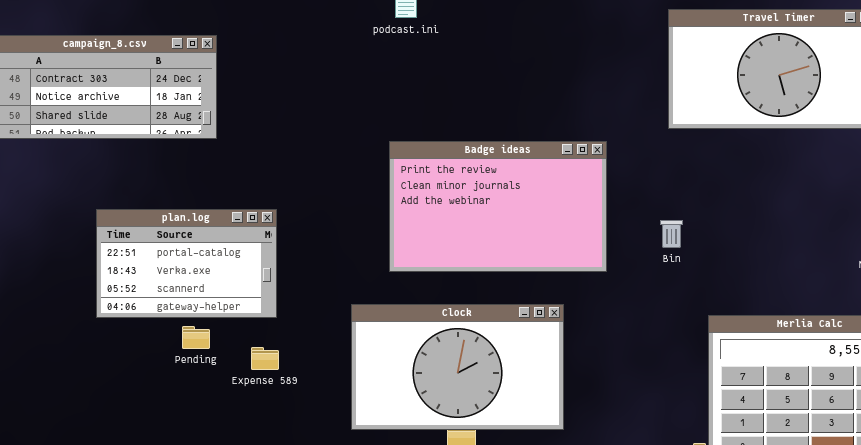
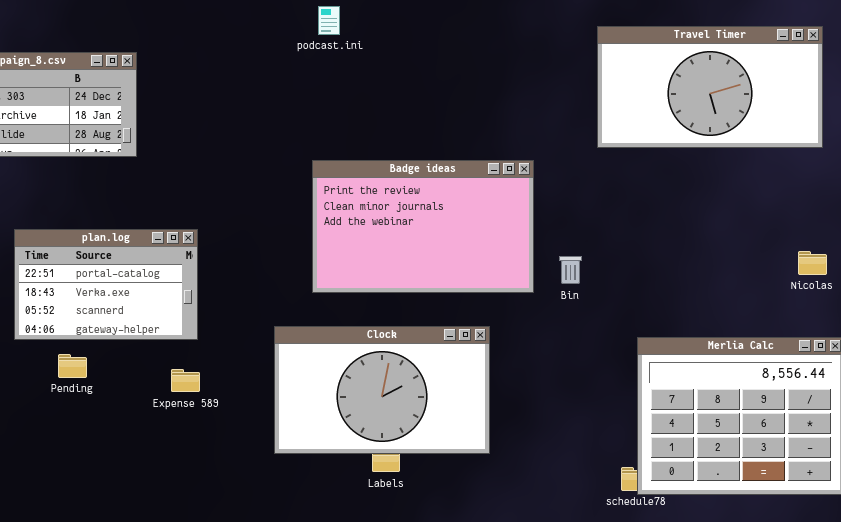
Bin: [660,220,683,248] -> [559,256,582,284], moved
Pending: [182,326,210,349] -> [58,354,87,378], moved

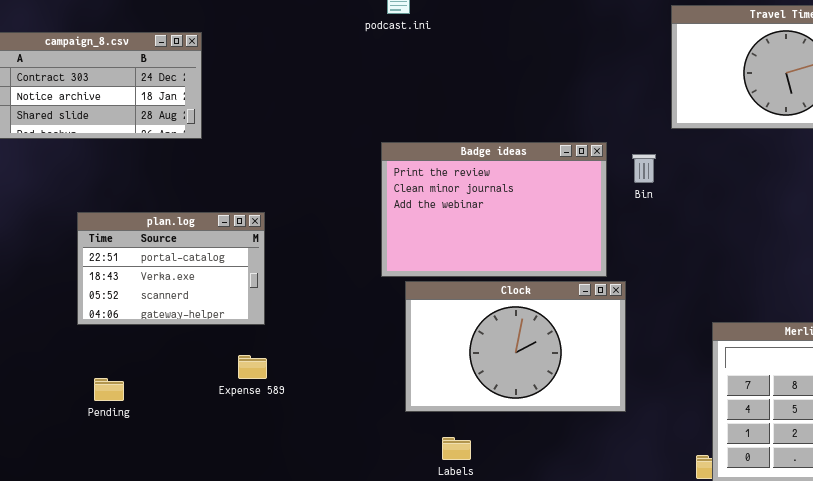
Bin: [559,256,582,284] -> [632,154,656,183], moved
Clock: [274,326,490,454] -> [405,281,626,412], moved
Pending: [58,354,87,378] -> [94,378,124,401], moved

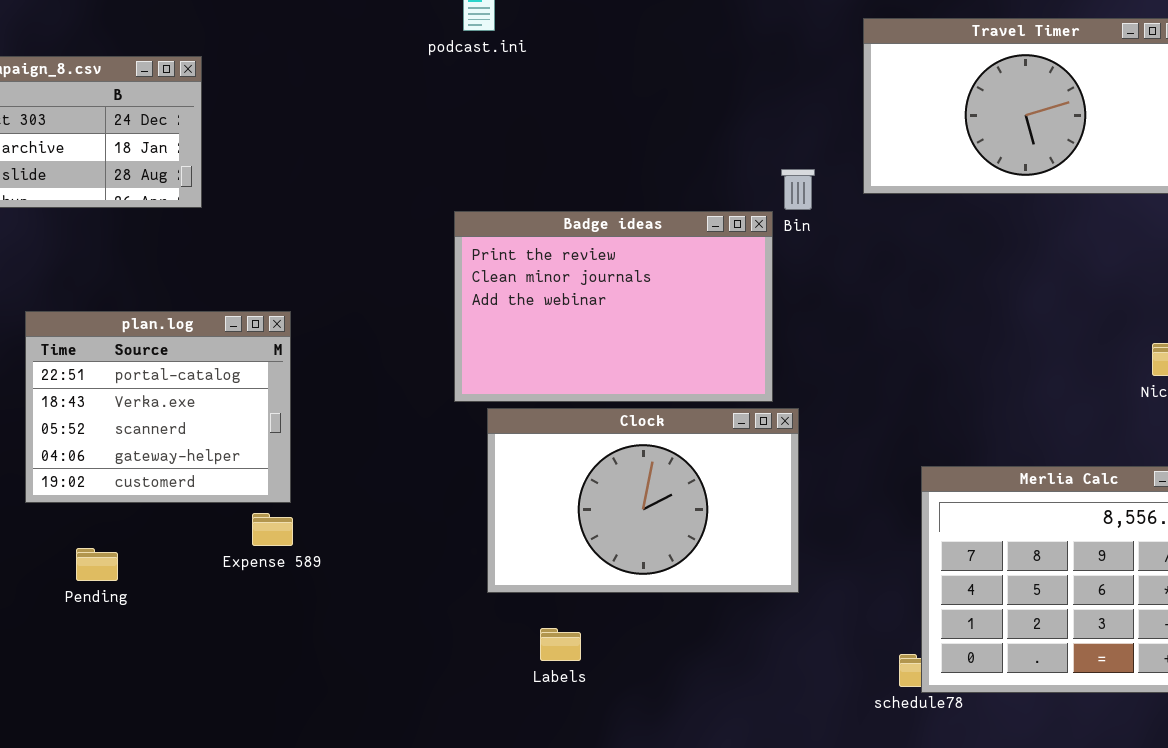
Bin: [632,154,656,183] -> [781,169,815,210], moved
plan.log: [77,212,265,325] -> [25,311,291,503], resized
Pending: [94,378,124,401] -> [76,548,118,581], moved

